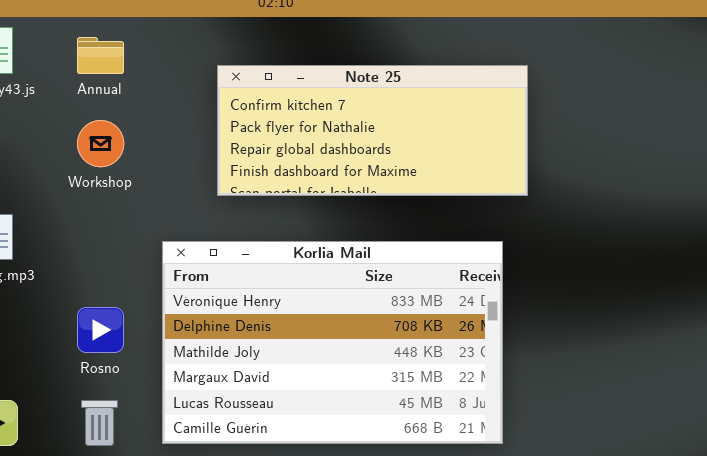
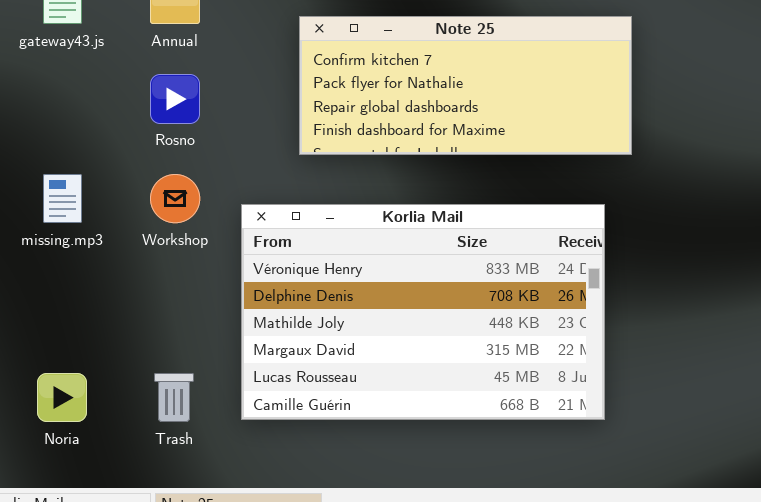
Workshop: [77,120,124,167] -> [150,174,200,223], moved
Rosno: [77,307,124,353] -> [150,74,200,124], moved

